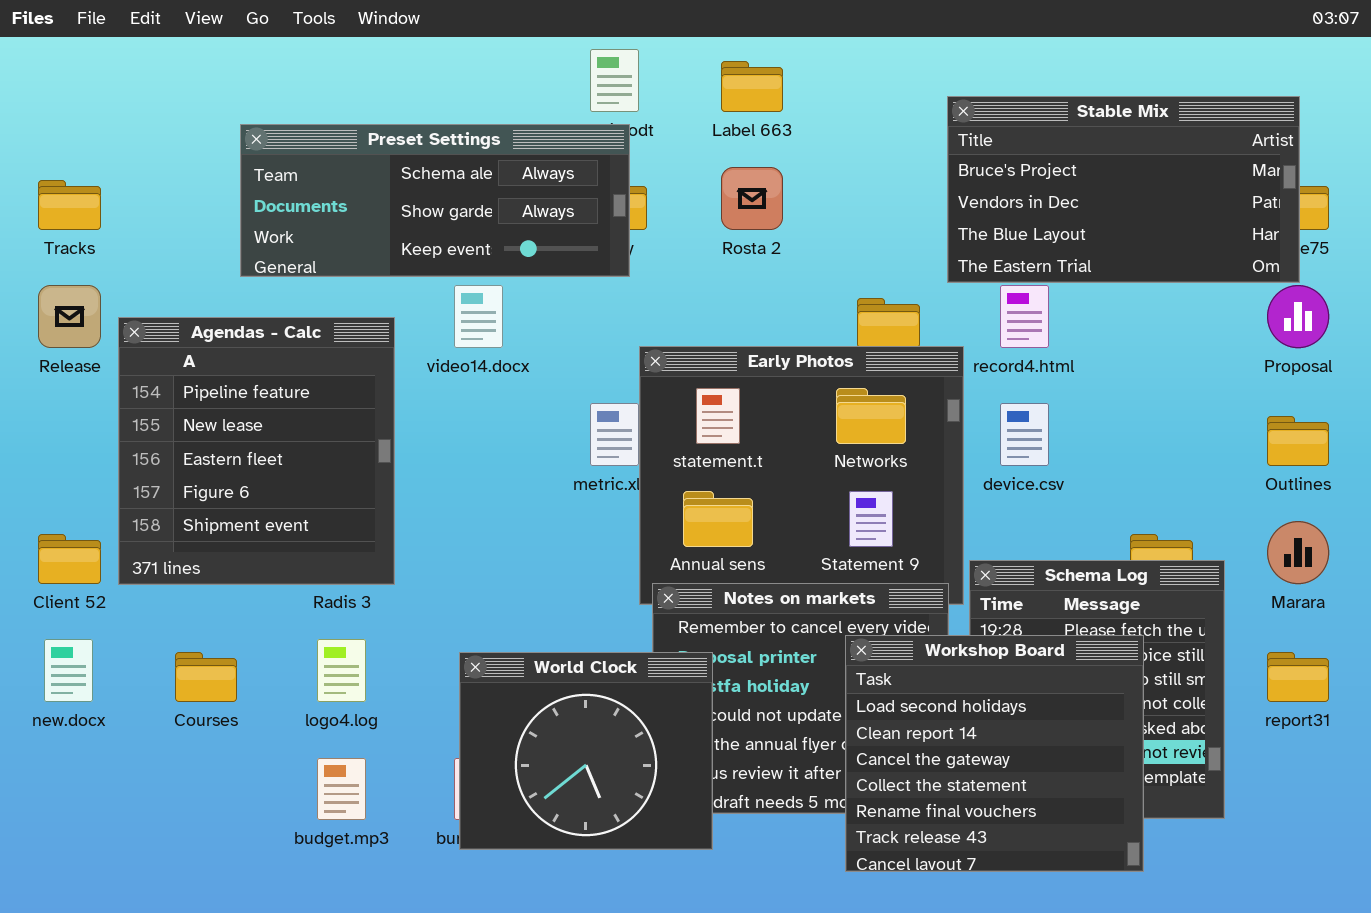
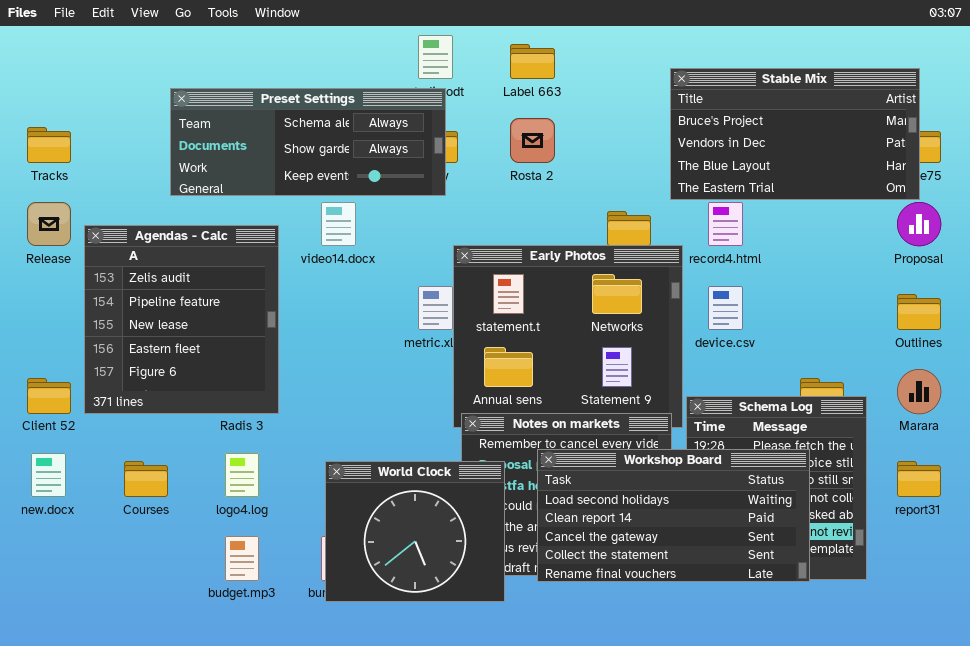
Agendas - Calc: [118,317,395,585] -> [84,225,279,414], scrolled up 1 row
Workshop Board: [845,635,1144,872] -> [537,449,810,582], resized

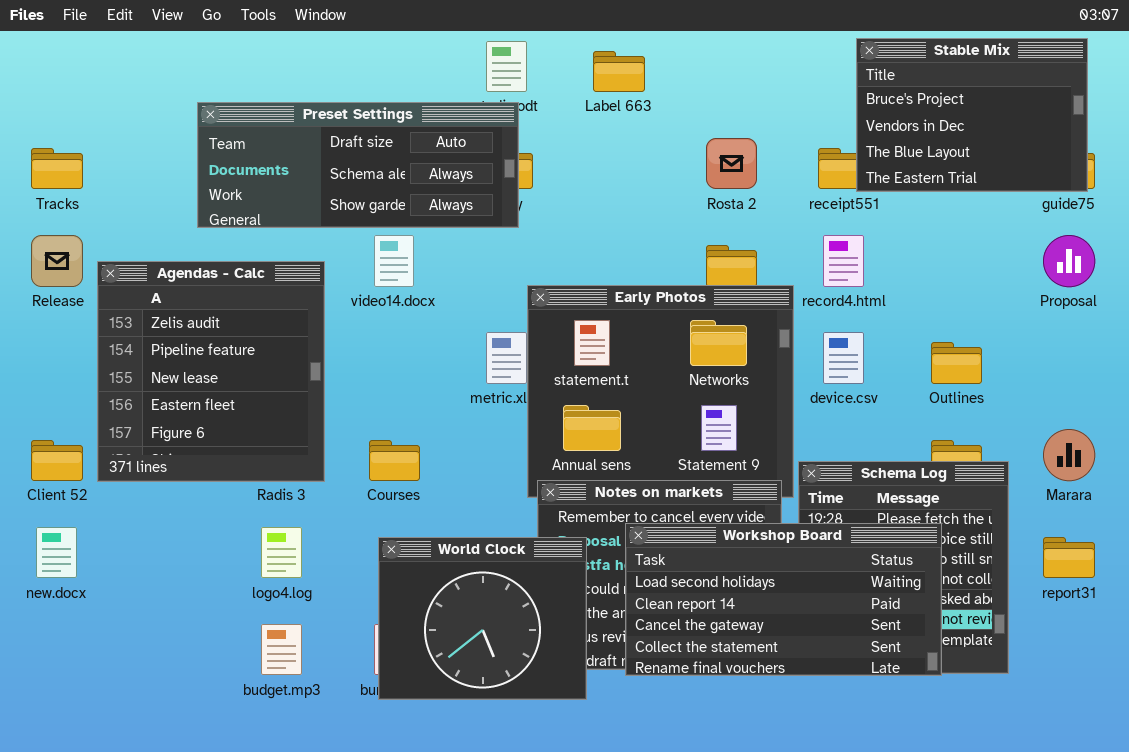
Stable Mix: [670,68,920,200] -> [856,38,1088,192], moved, resized
Preset Settings: [170,88,446,196] -> [197,102,519,228], scrolled up 1 row
Rosta 2: [510,118,555,163] -> [706,138,757,189], moved
Outlines: [897,294,941,330] -> [931,342,982,384], moved
Courses: [124,461,168,497] -> [369,440,420,481], moved

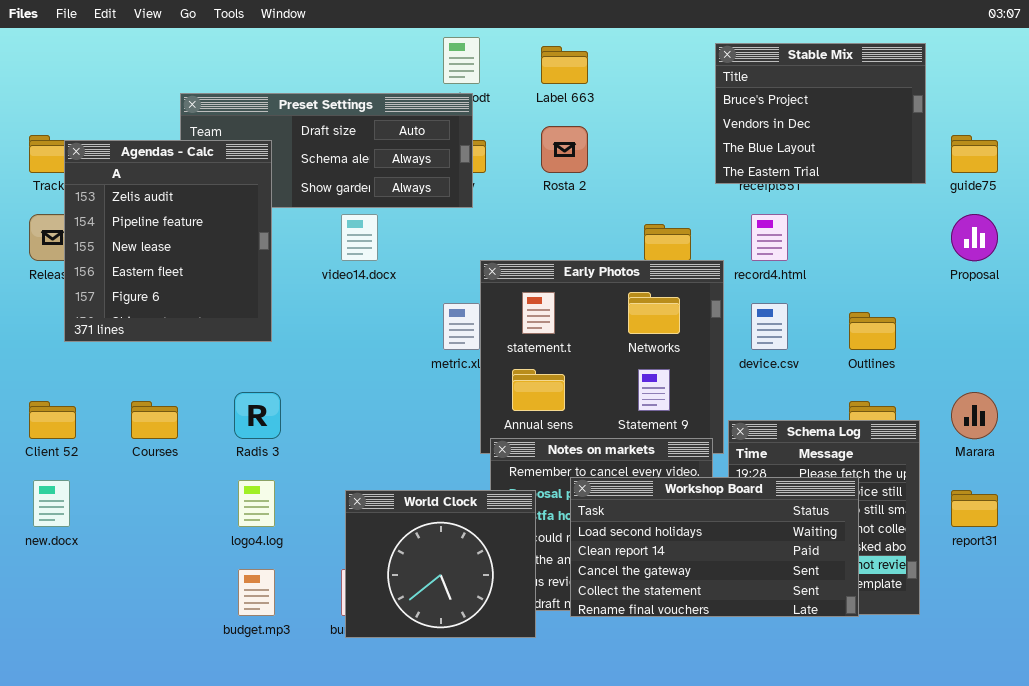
Stable Mix: [856,38,1088,192] -> [715,43,926,184], moved
Rosta 2: [706,138,757,189] -> [541,126,588,173], moved
Agendas - Calc: [97,261,325,482] -> [64,140,272,342], moved
Courses: [369,440,420,481] -> [131,401,178,439], moved

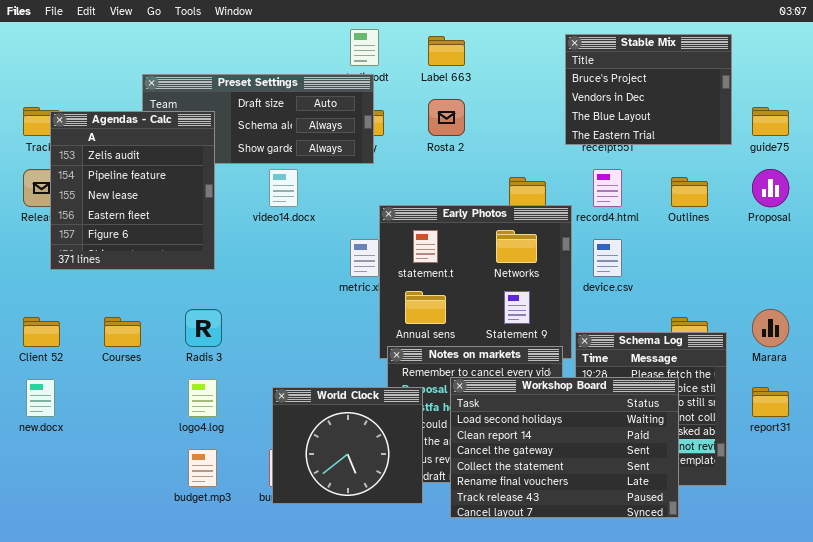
Outlines: [849,312,896,350] -> [671,177,708,207], moved
Workshop Board: [570,477,859,617] -> [450,377,679,518], resized

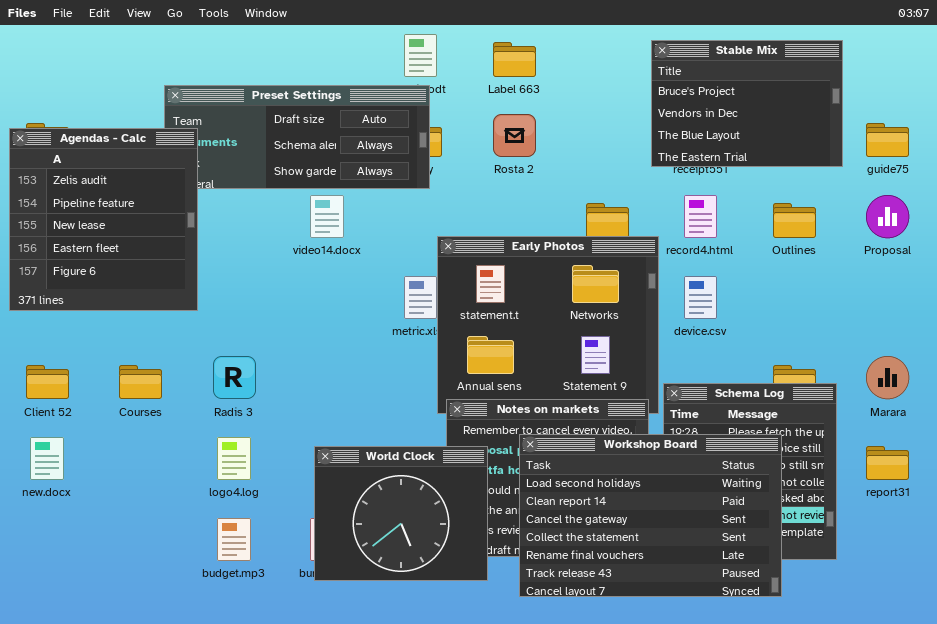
Agendas - Calc: [50,111,215,270] -> [9,128,198,311], moved

